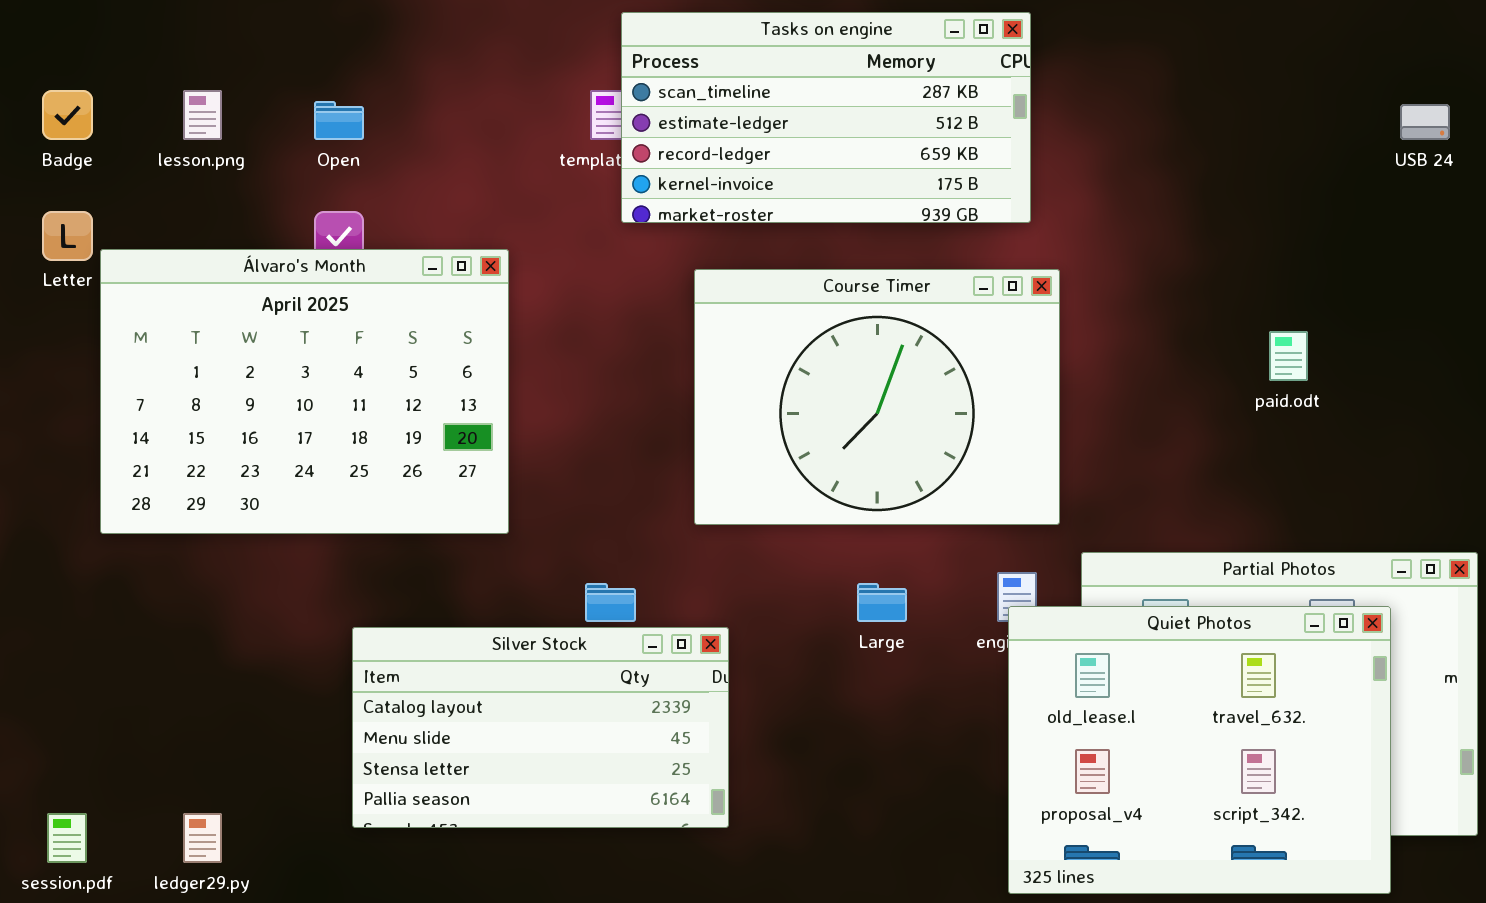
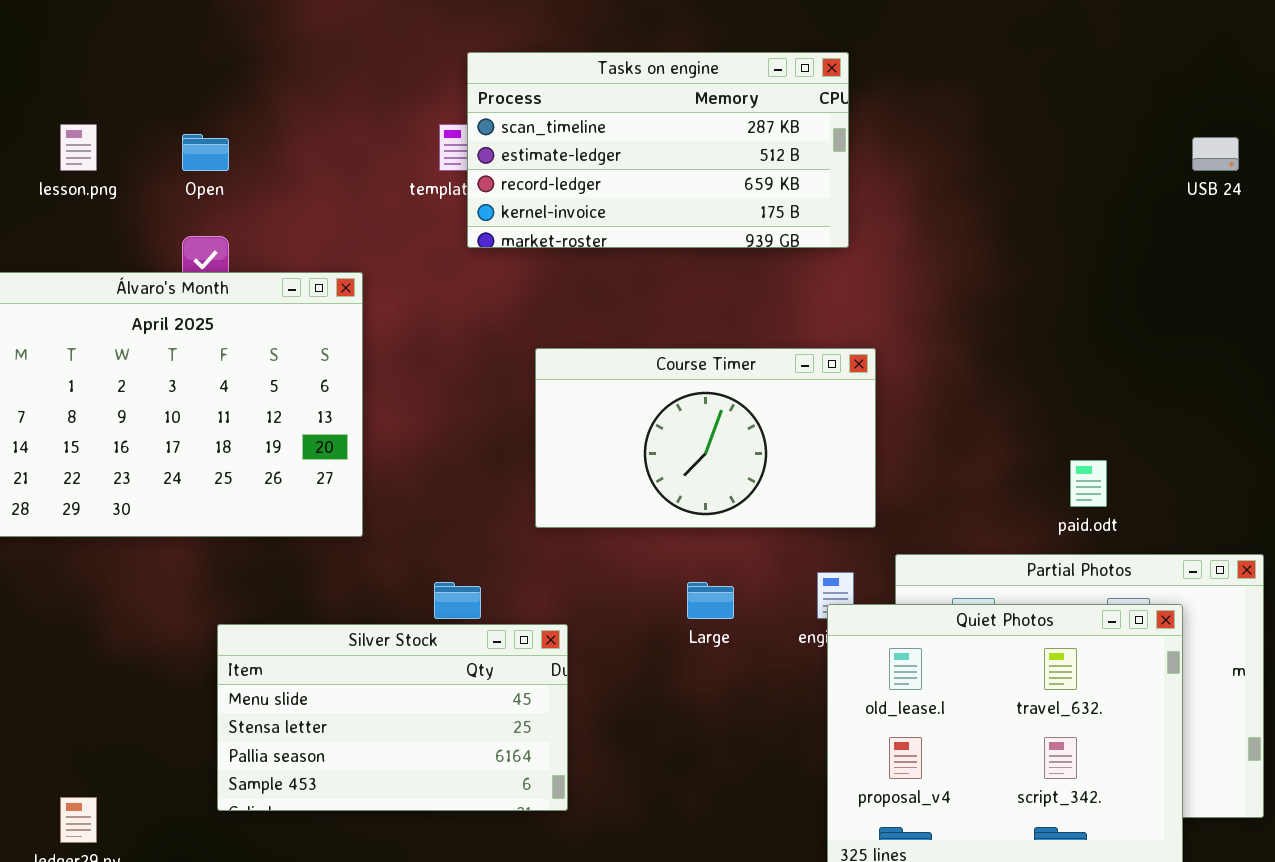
Course Timer: [694,269,1060,525] -> [535,348,876,528], resized
paid.odt: [1269,331,1308,381] -> [1070,460,1107,507], moved
Silver Stock: [352,627,729,828] -> [217,624,568,811], scrolled down 1 row

